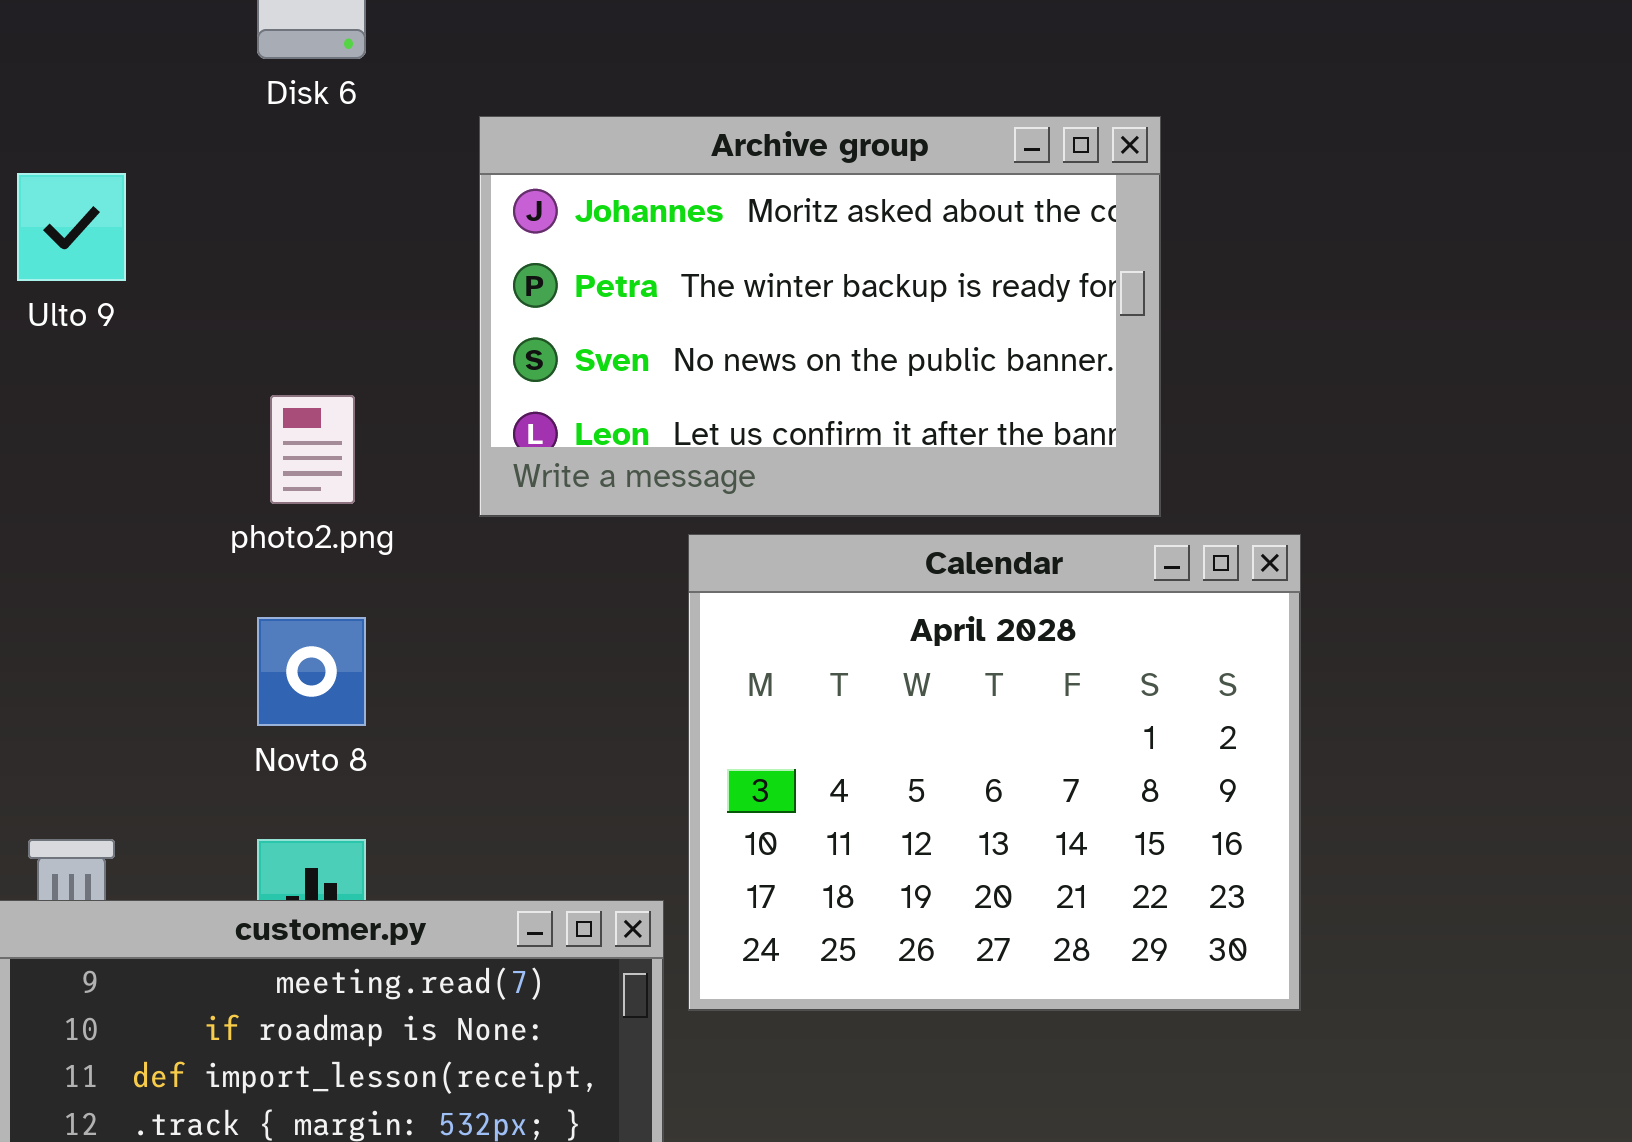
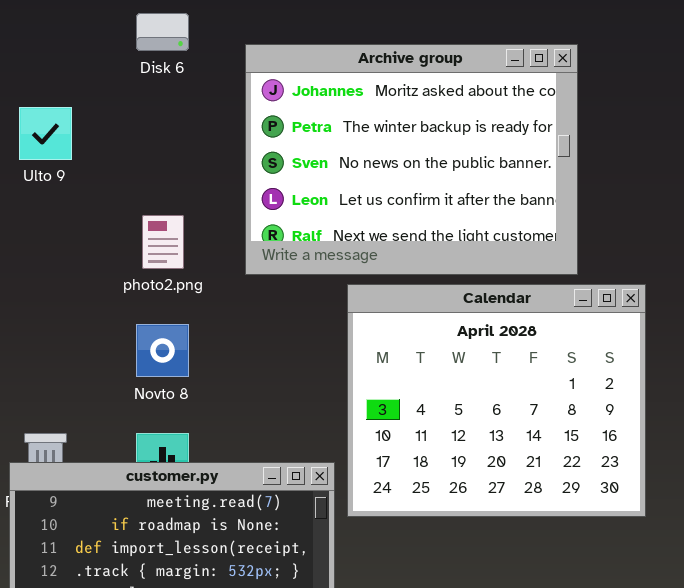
Archive group: [479,116,1161,517] -> [245,44,578,275], resized

